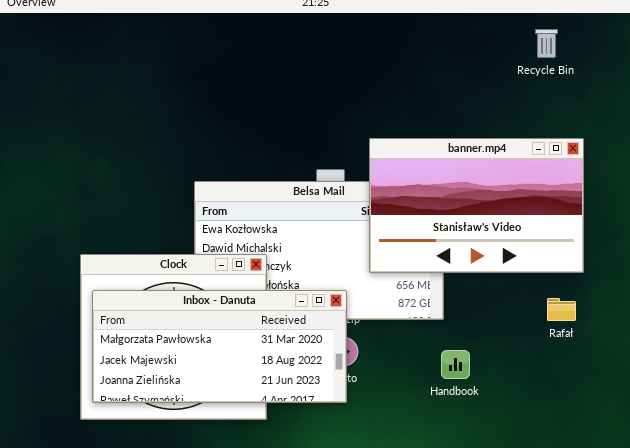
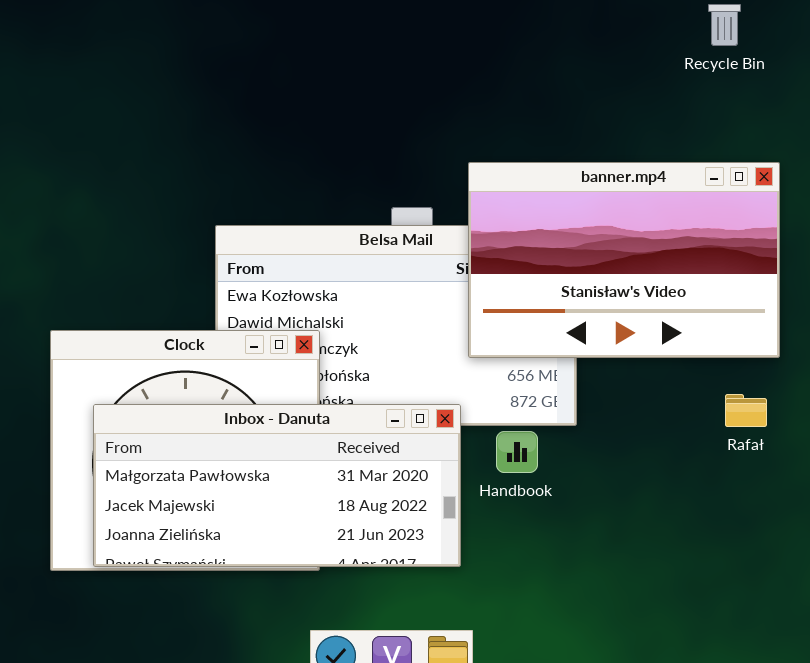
Inbox - Danuta: [92,290,347,403] -> [93,404,461,567], moved
Handbook: [441,350,470,379] -> [496,431,538,473], moved

